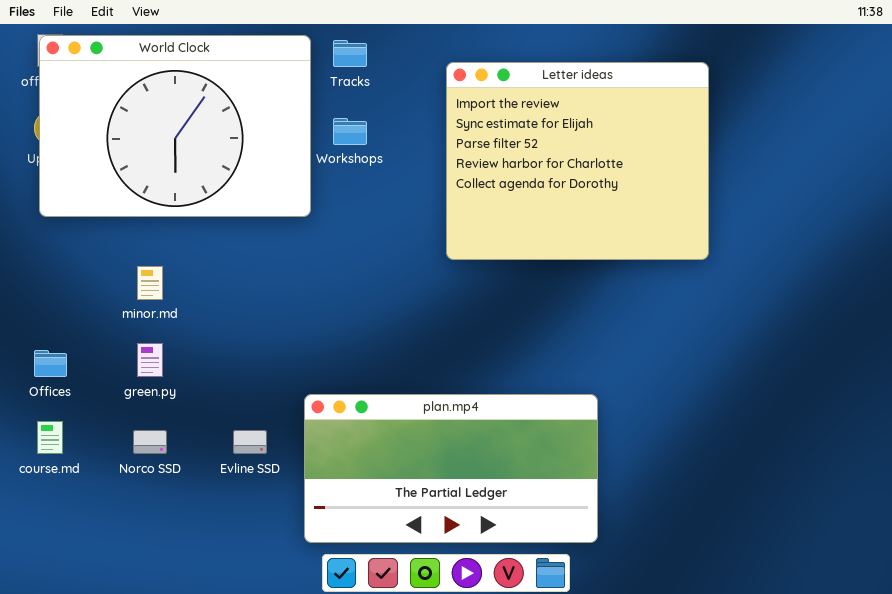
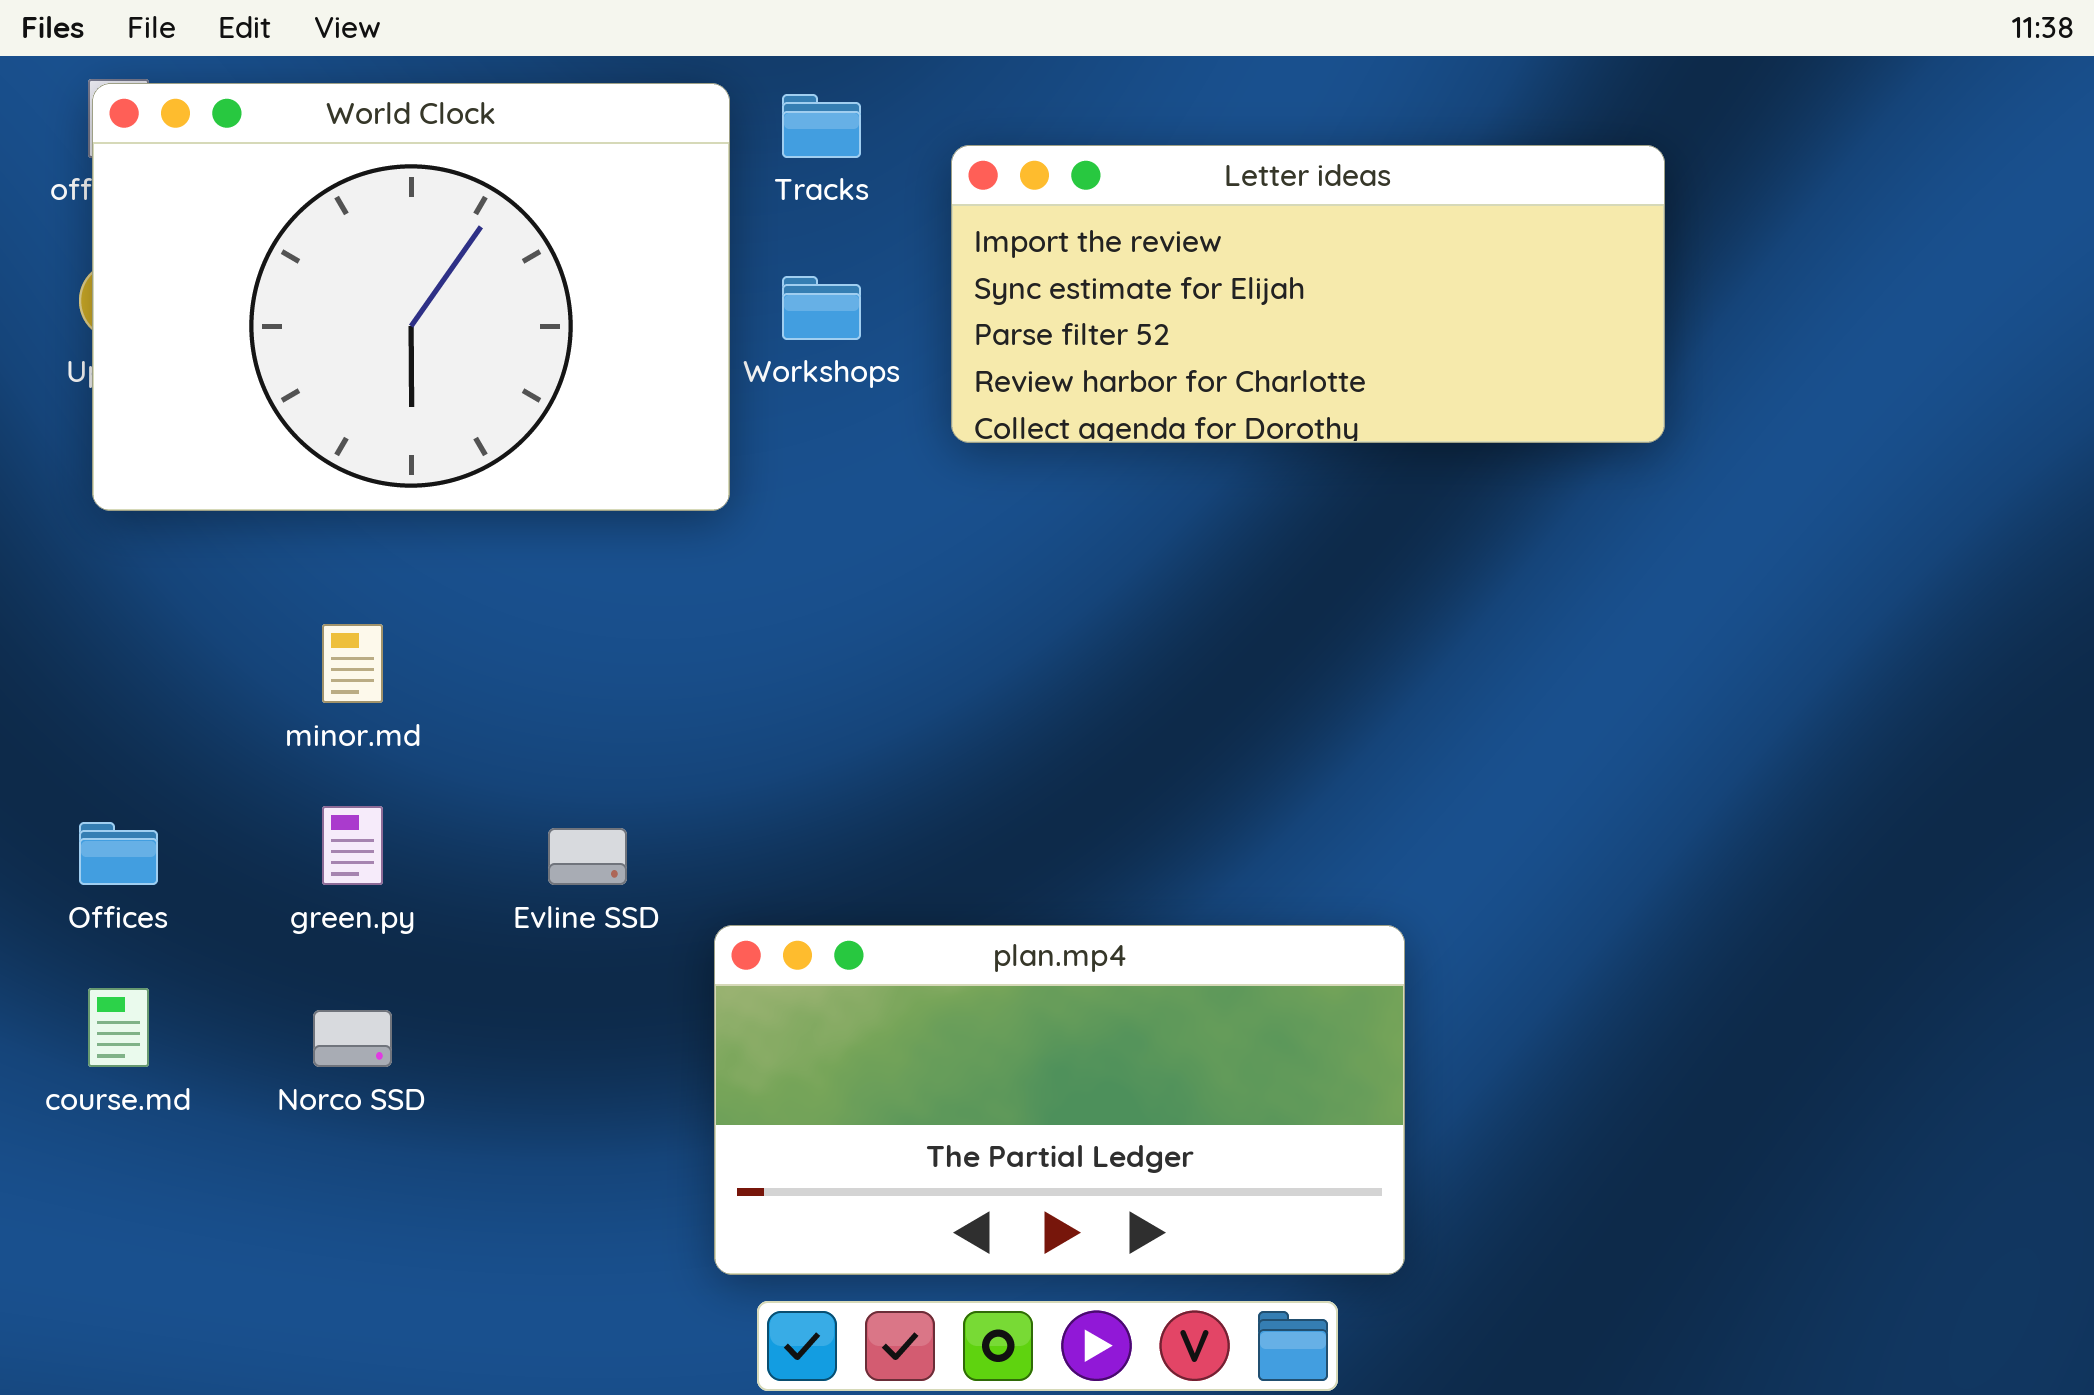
Letter ideas: [446,62,709,260] -> [951,145,1665,443], resized
Evline SSD: [233,430,267,454] -> [548,828,627,885], moved

